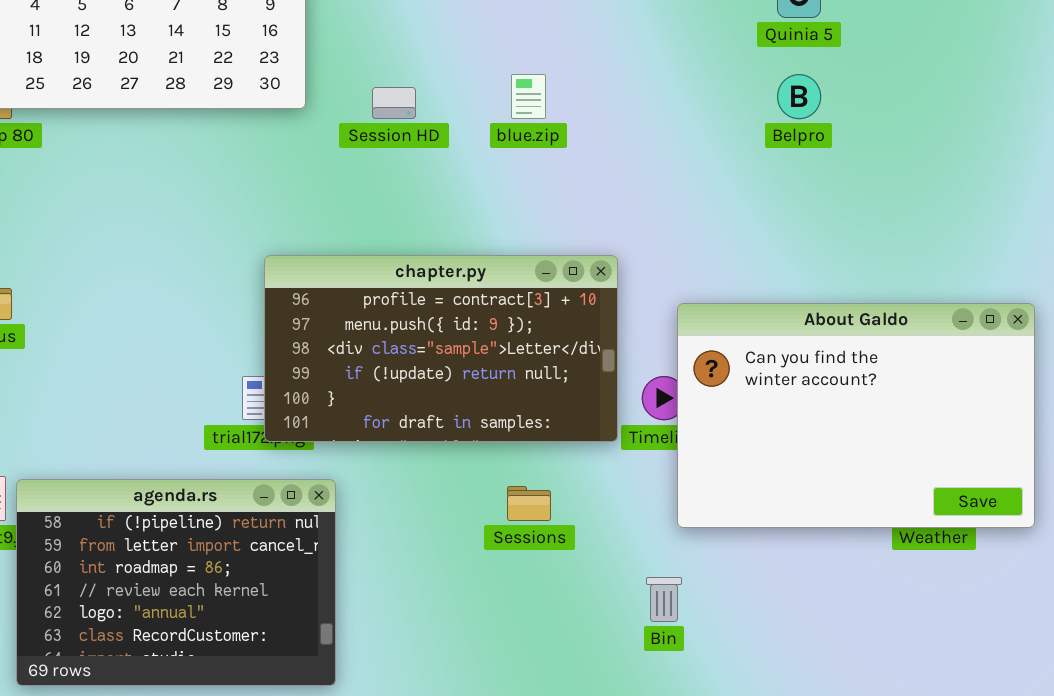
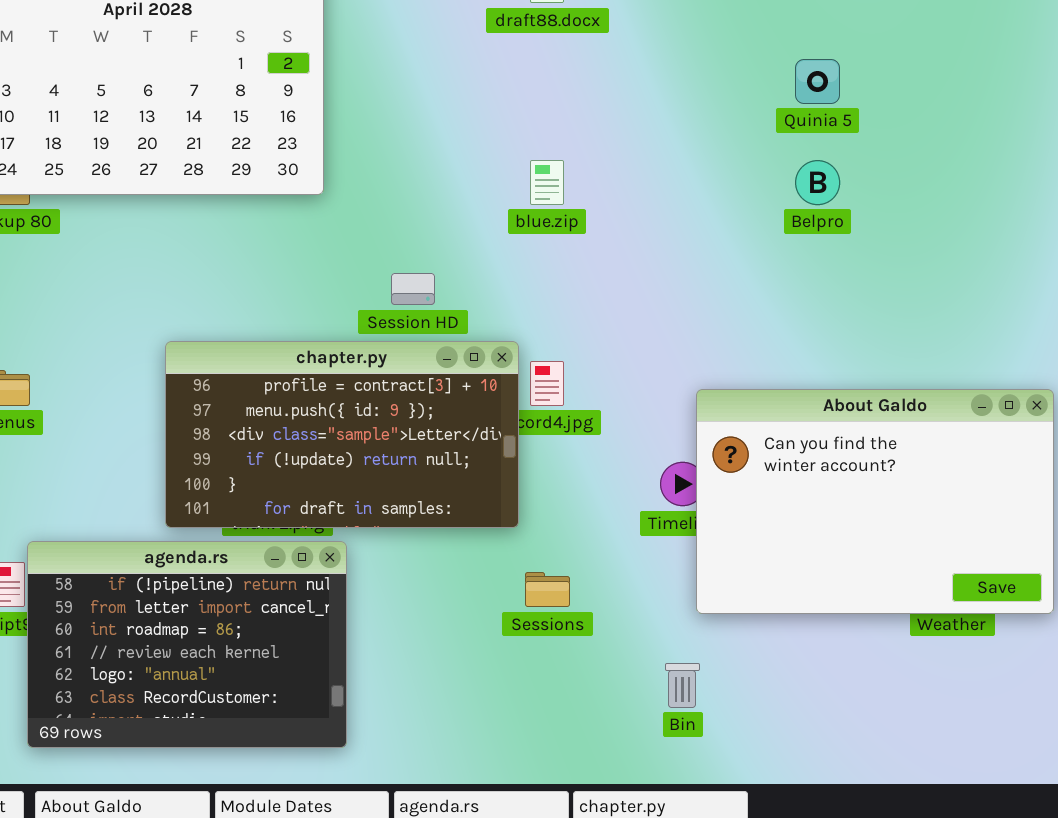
Session HD: [372,87,416,119] -> [391,273,435,305], moved
chapter.py: [264,255,618,442] -> [165,341,519,528], moved
agenda.rs: [16,479,336,686] -> [27,541,347,748], moved

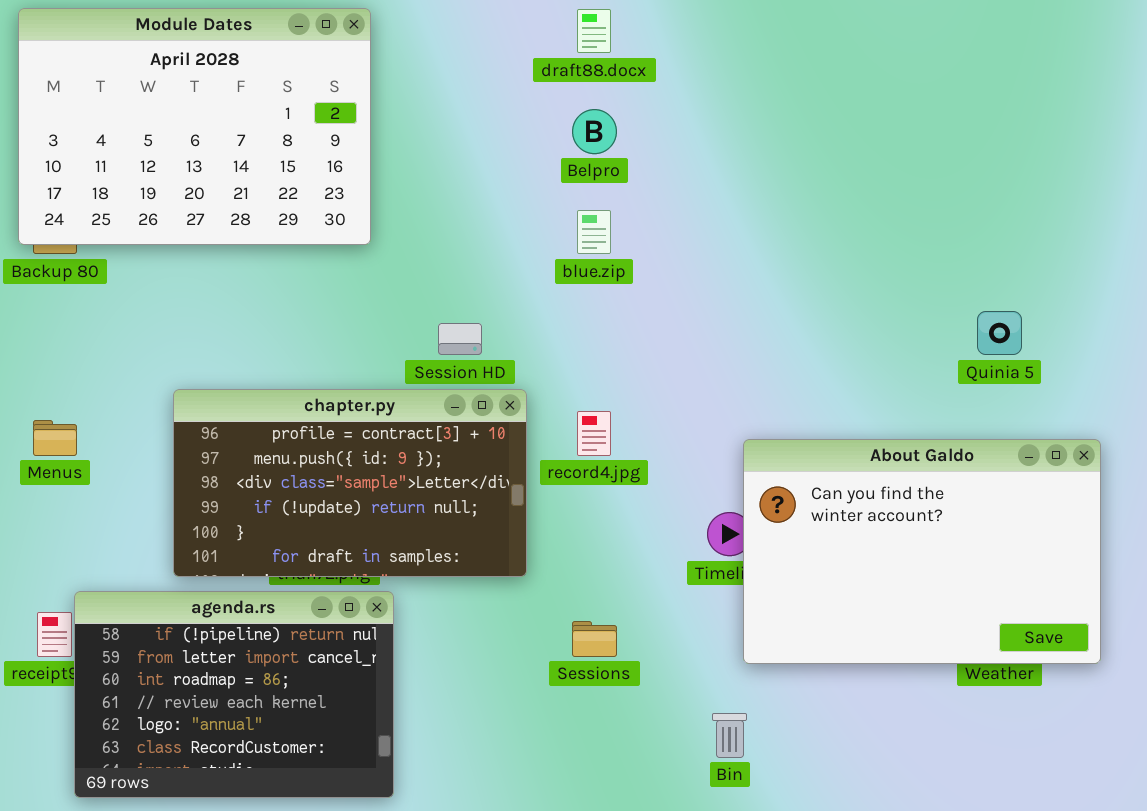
Quinia 5: [795,59,840,104] -> [977,311,1022,355], moved
Belpro: [795,160,840,205] -> [572,109,617,154], moved
chapter.py: [165,341,519,528] -> [173,389,527,577], moved

